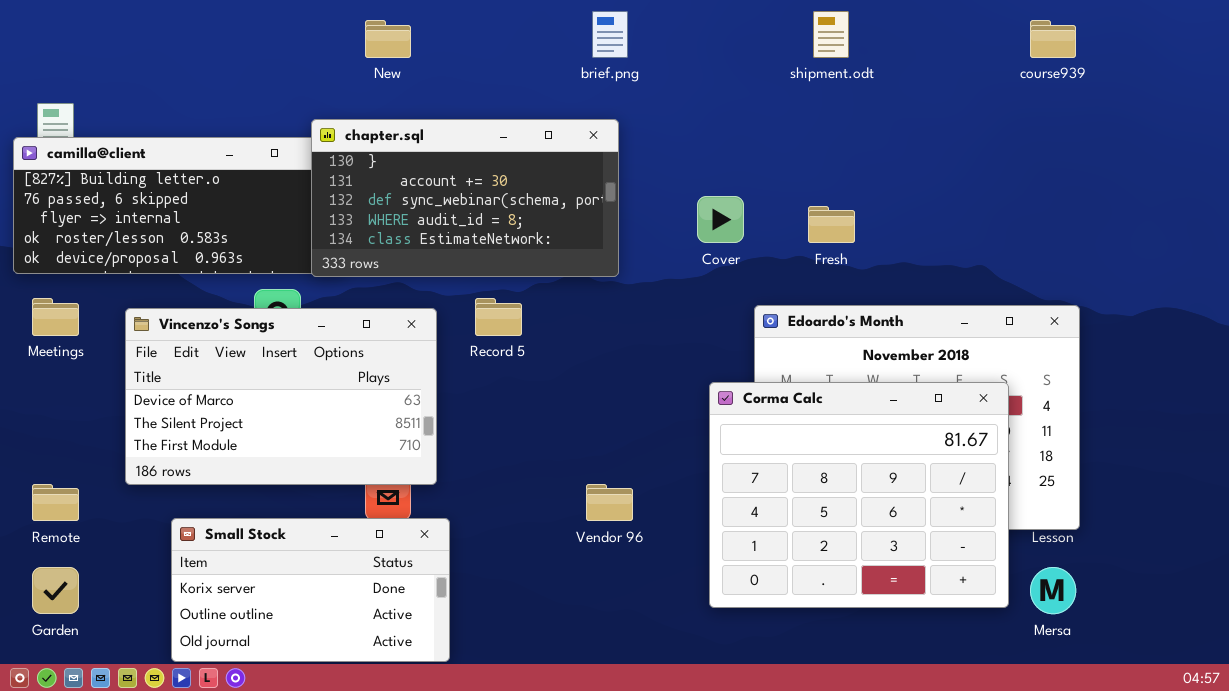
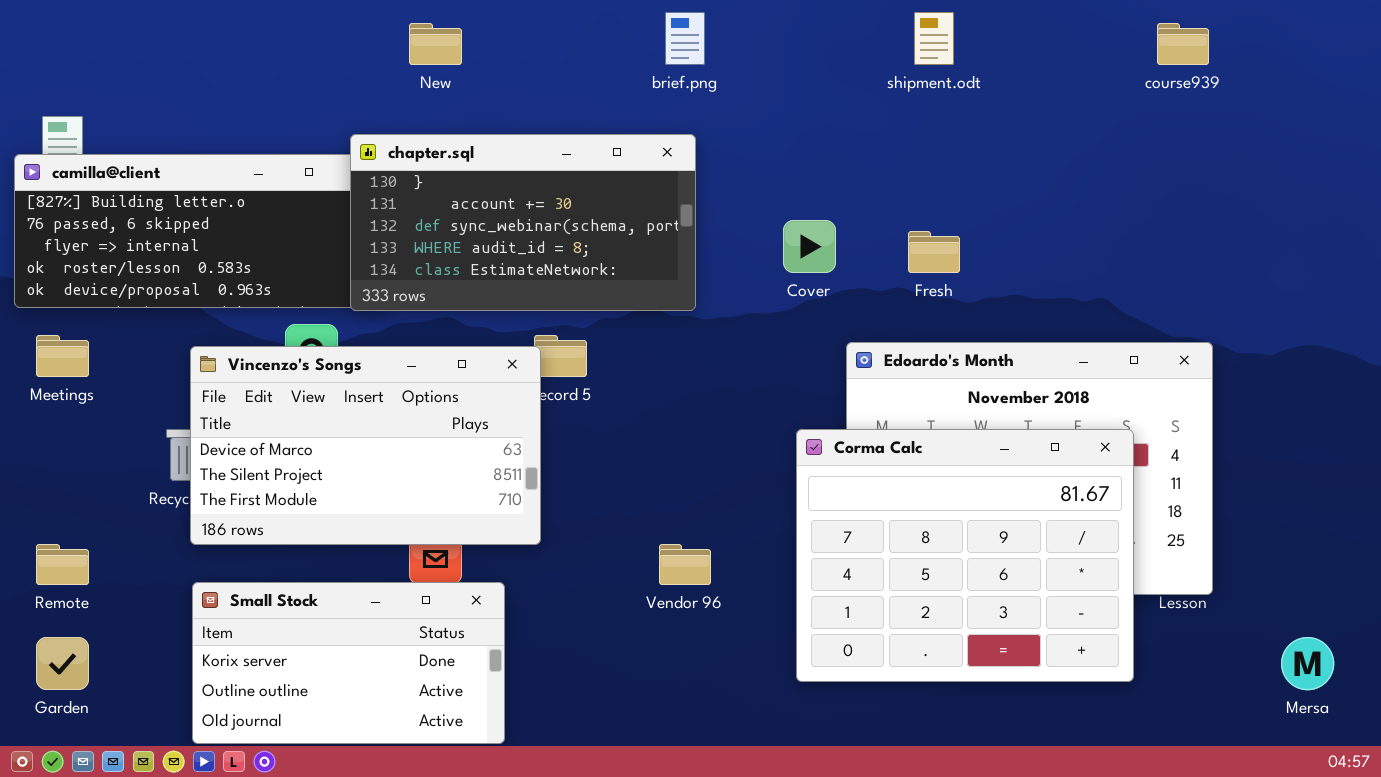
Vincenzo's Songs: [125,308,437,485] -> [190,346,541,545], moved
Mersa: [1030,567,1076,614] -> [1281,637,1334,690], moved

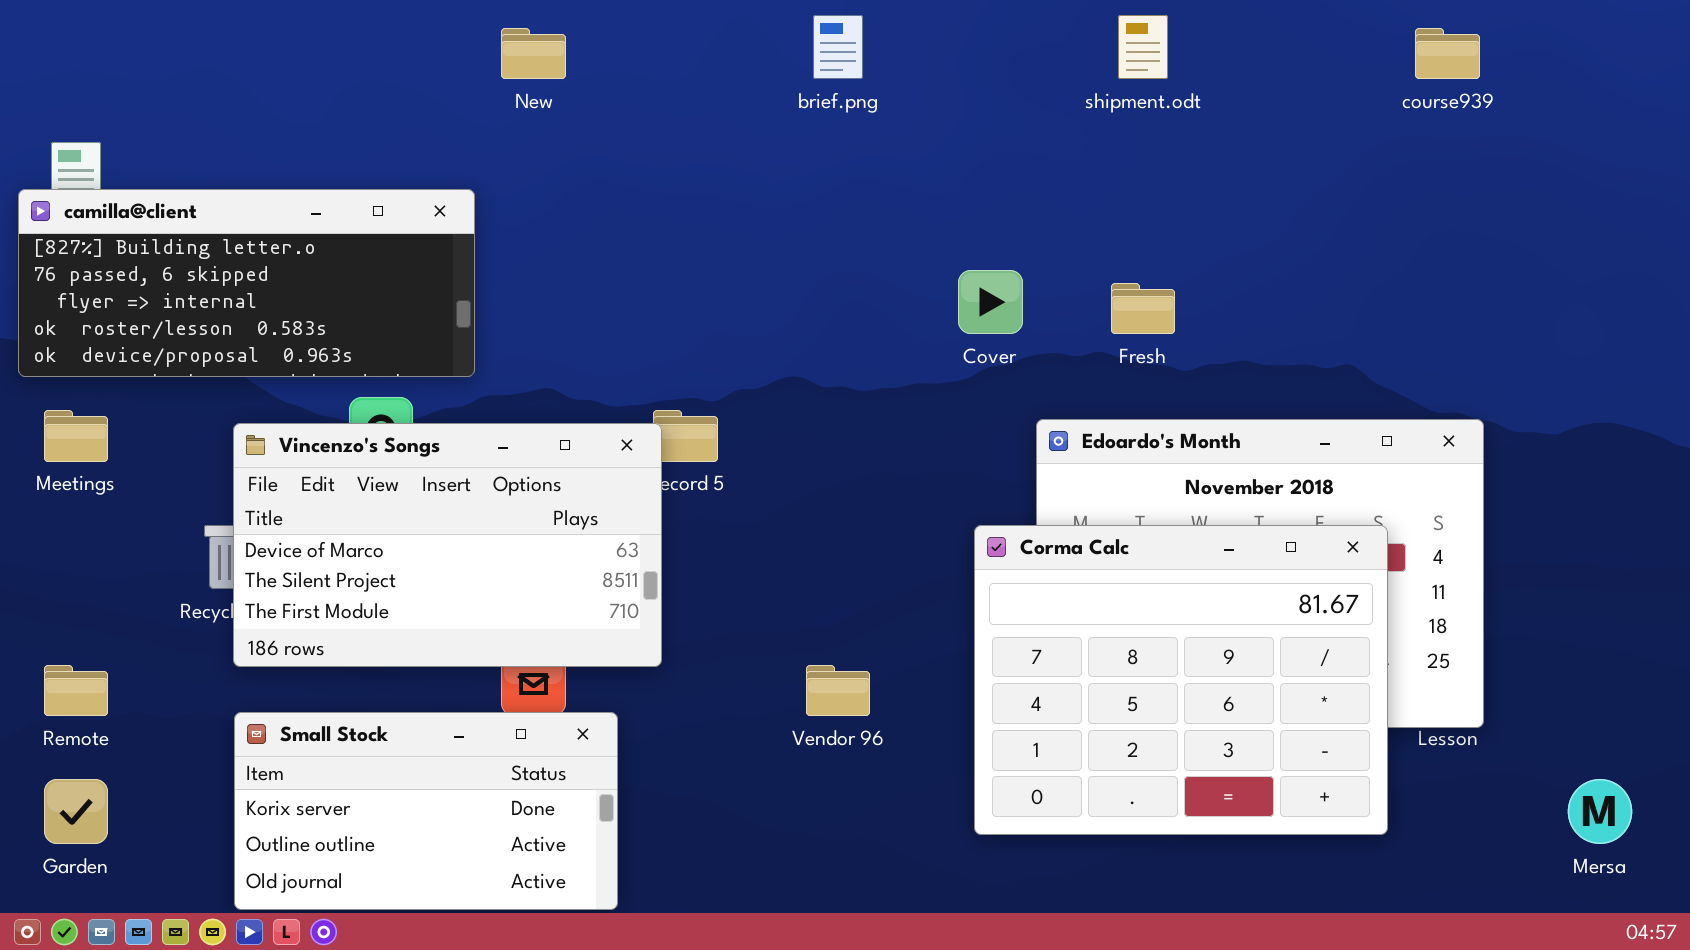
chapter.sql: [350,134,696,311] -> none, closed

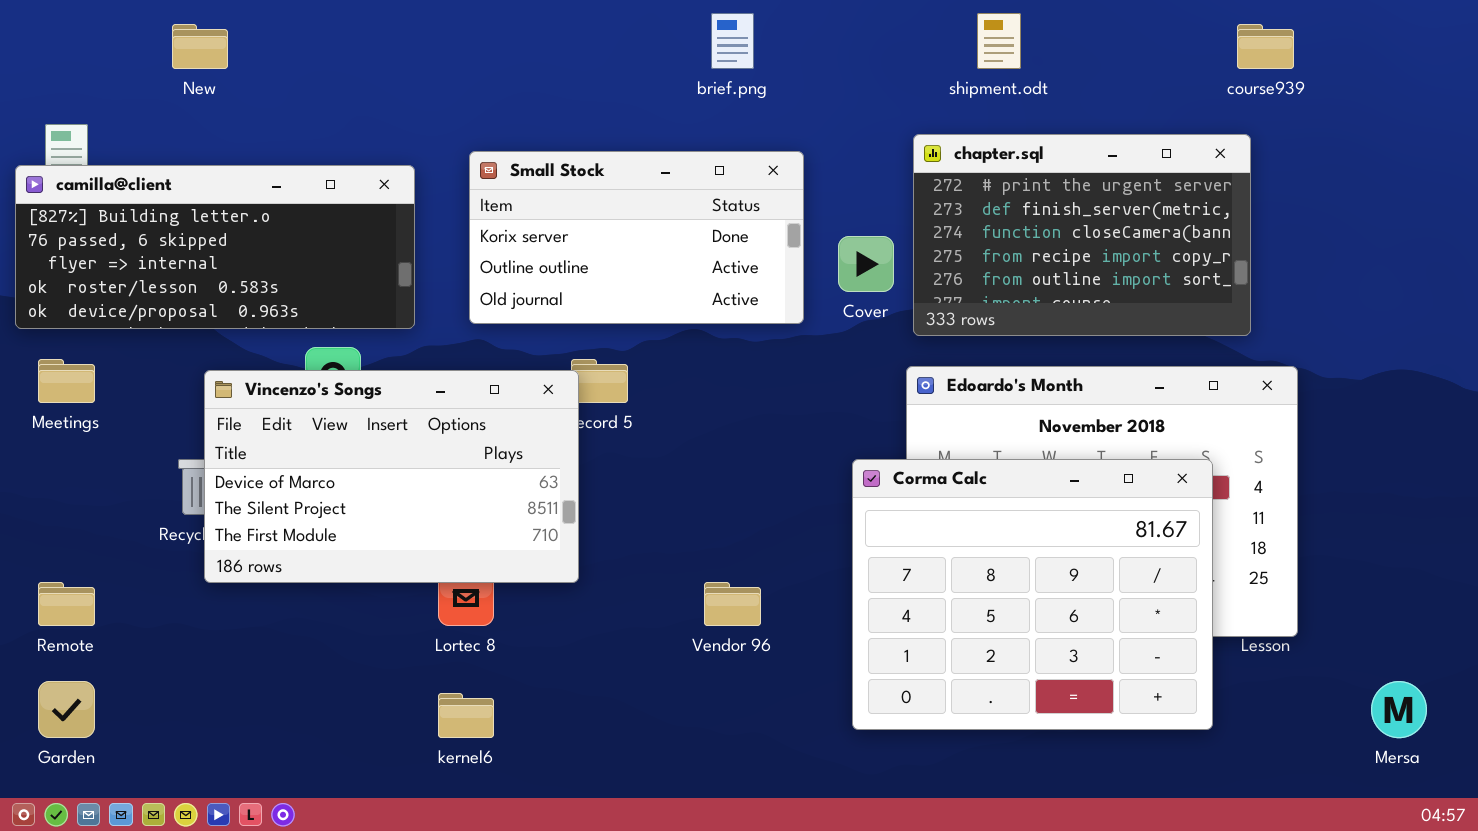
New: [501,28,566,79] -> [172,24,228,69], moved
chapter.sql: none -> [913,134,1251,336], opened
Small Stock: [234,712,618,910] -> [469,151,804,324], moved

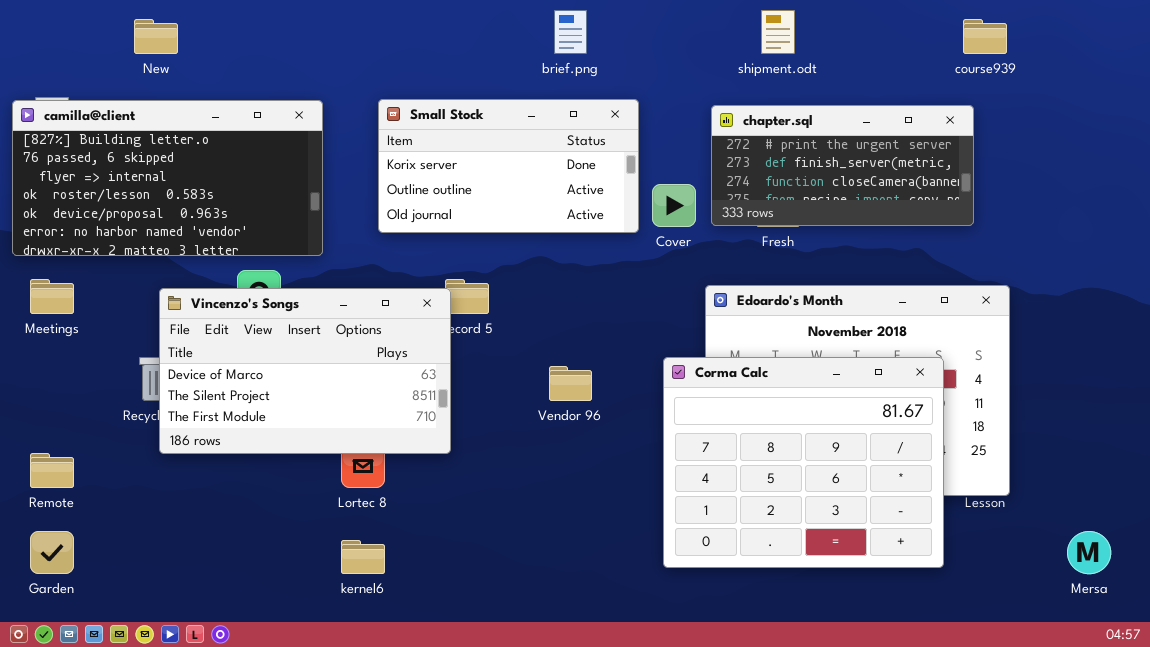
chapter.sql: [913,134,1251,336] -> [711,105,974,226], resized
Small Stock: [469,151,804,324] -> [378,99,639,233], moved
camilla@client: [15,165,415,329] -> [12,100,323,256], resized
Vendor 96: [704,582,761,626] -> [549,366,592,401], moved

